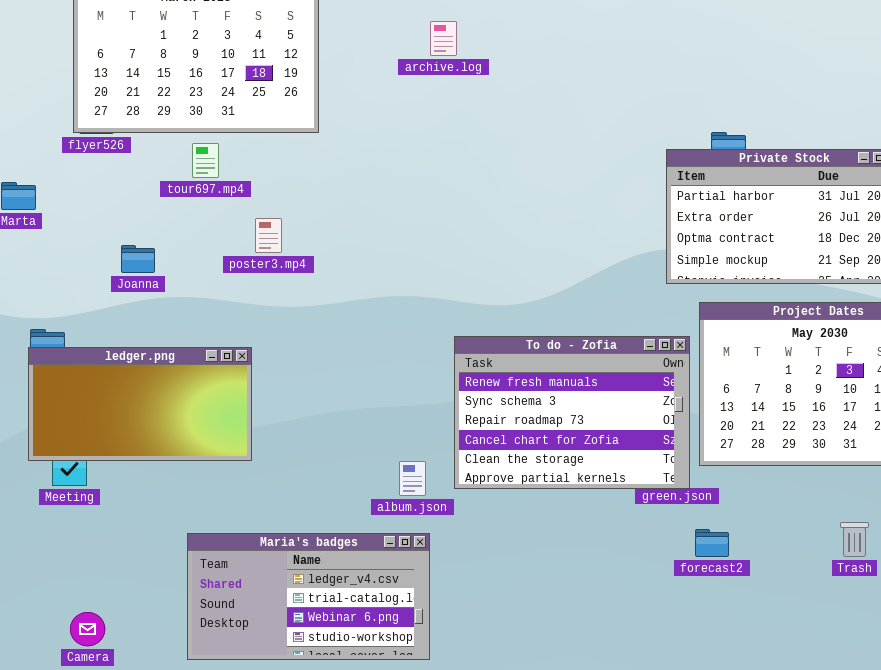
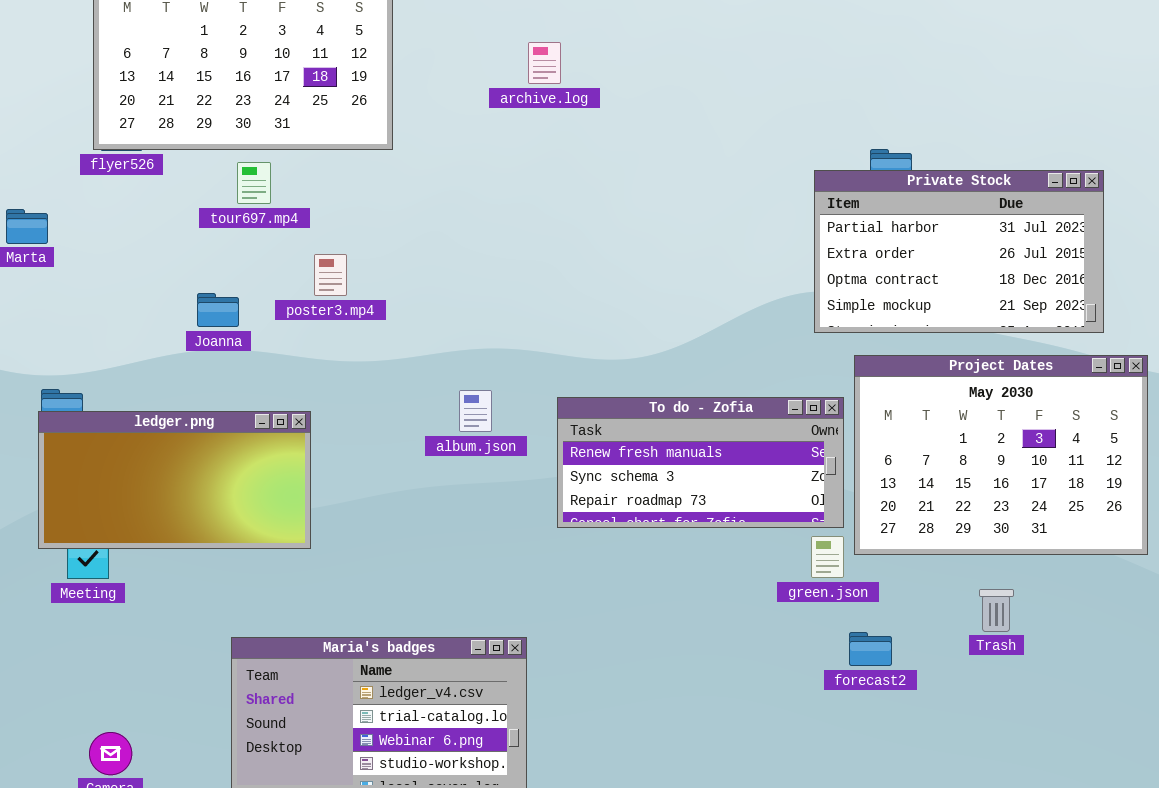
archive.log: [430,21,457,56] -> [528,42,561,84], moved
Joanna: [121,245,155,273] -> [197,293,239,327], moved
To do - Zofia: [454,336,690,489] -> [557,397,844,528], resized
album.json: [399,461,426,496] -> [459,390,492,432], moved
Trash: [840,522,869,557] -> [979,589,1014,632], moved

